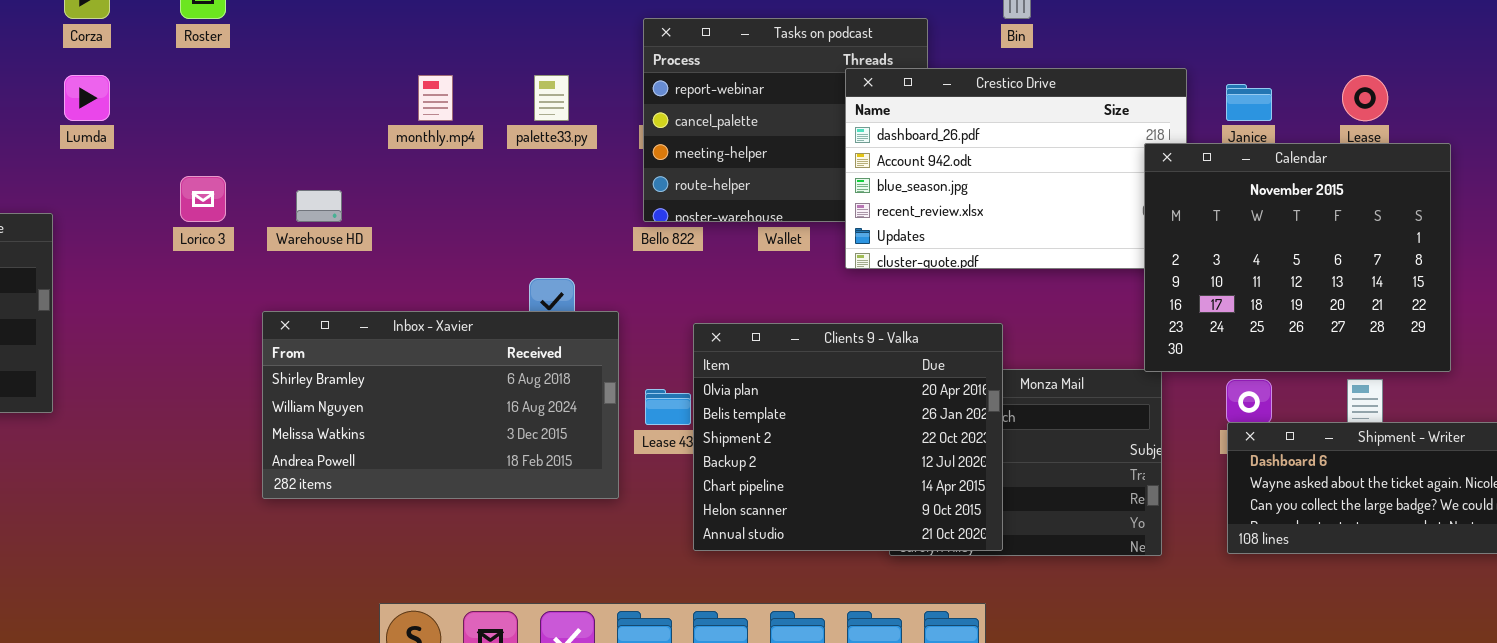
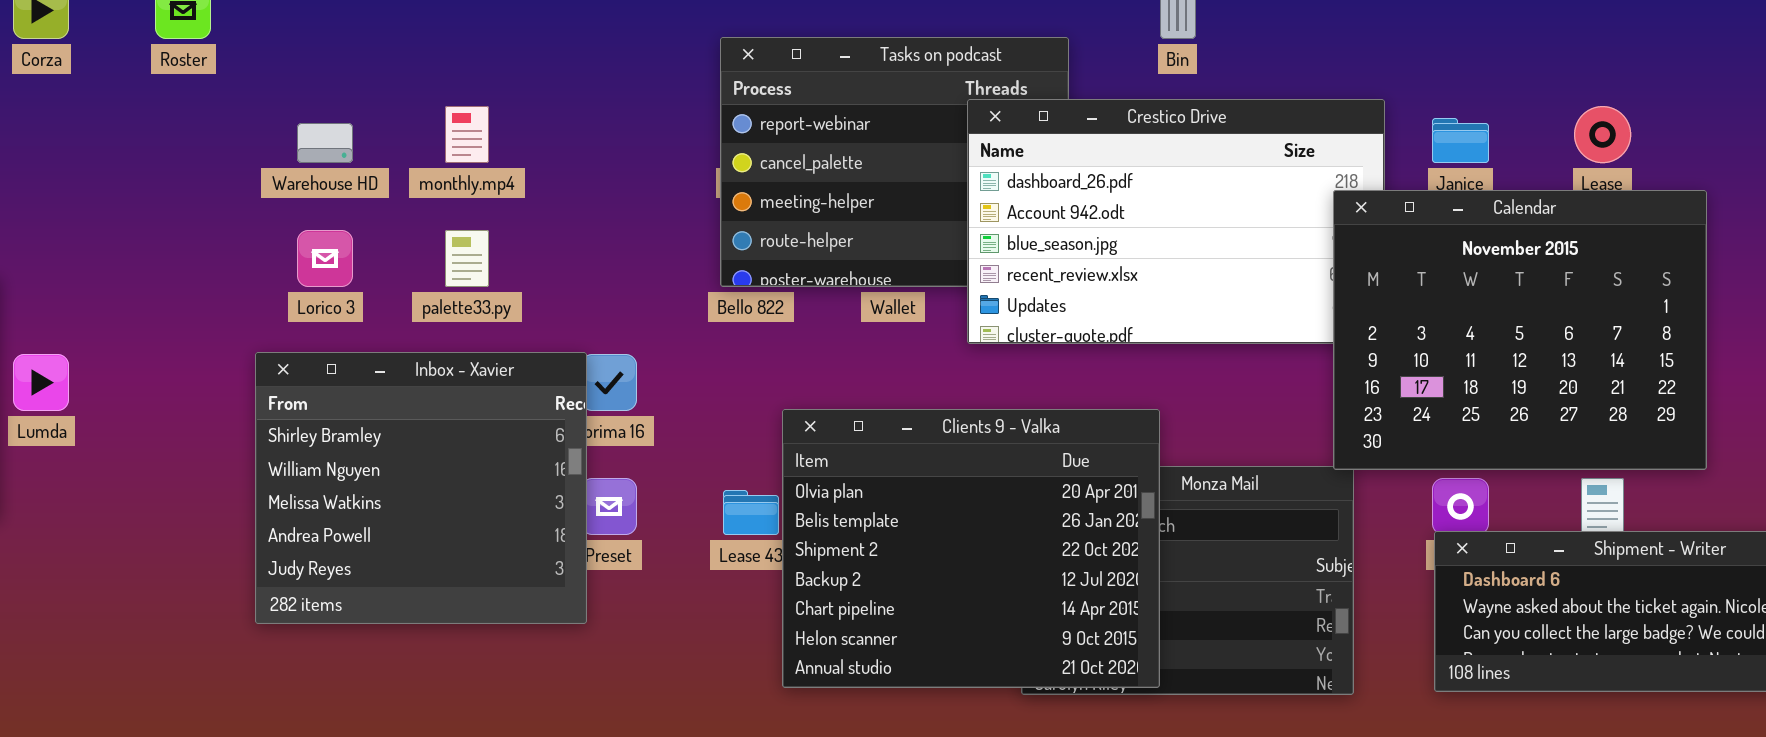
Lumda: [64,75,110,121] -> [13,354,69,411], moved
palette33.py: [534,75,569,121] -> [445,230,489,287], moved
Lorico 3: [180,176,226,222] -> [297,230,353,287], moved
Warehouse HD: [296,190,342,222] -> [297,123,353,163], moved
Inbox - Xavier: [262,311,619,499] -> [255,352,587,624], resized

